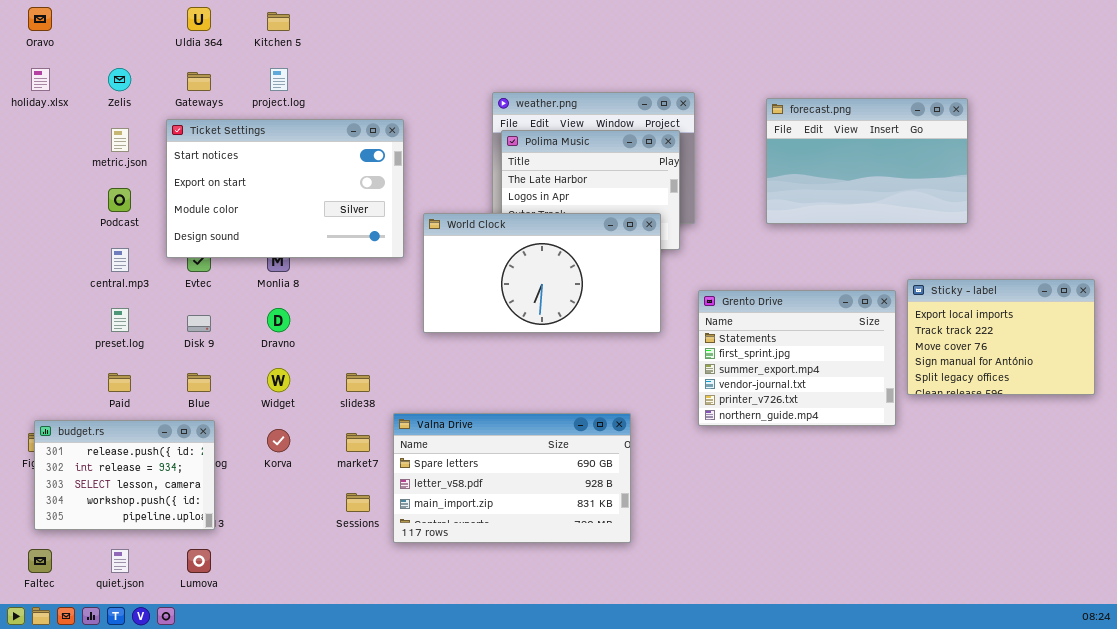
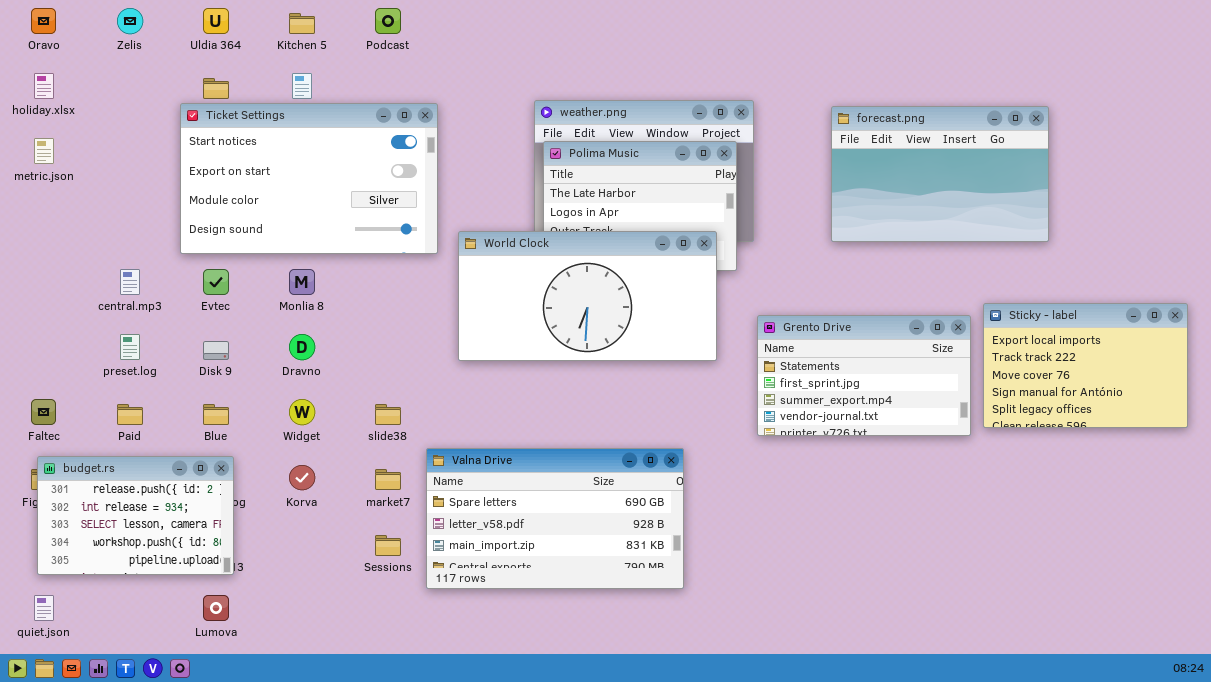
Zelis: [108,68,131,91] -> [117,8,143,34], moved
Ticket Settings: [166,119,404,258] -> [180,103,438,254], moved
metric.json: [111,128,129,152] -> [34,138,54,164], moved
Podcast: [108,188,131,212] -> [375,8,401,34], moved
Grento Drive: [698,290,896,426] -> [757,315,971,436], resized
Faltec: [28,549,52,573] -> [31,399,56,425], moved
quiet.json: [111,549,129,573] -> [34,595,54,621], moved

